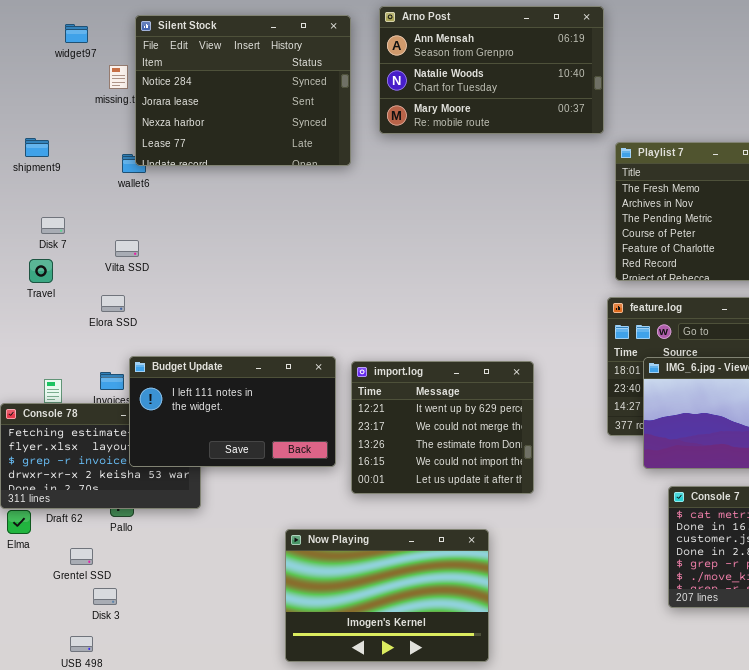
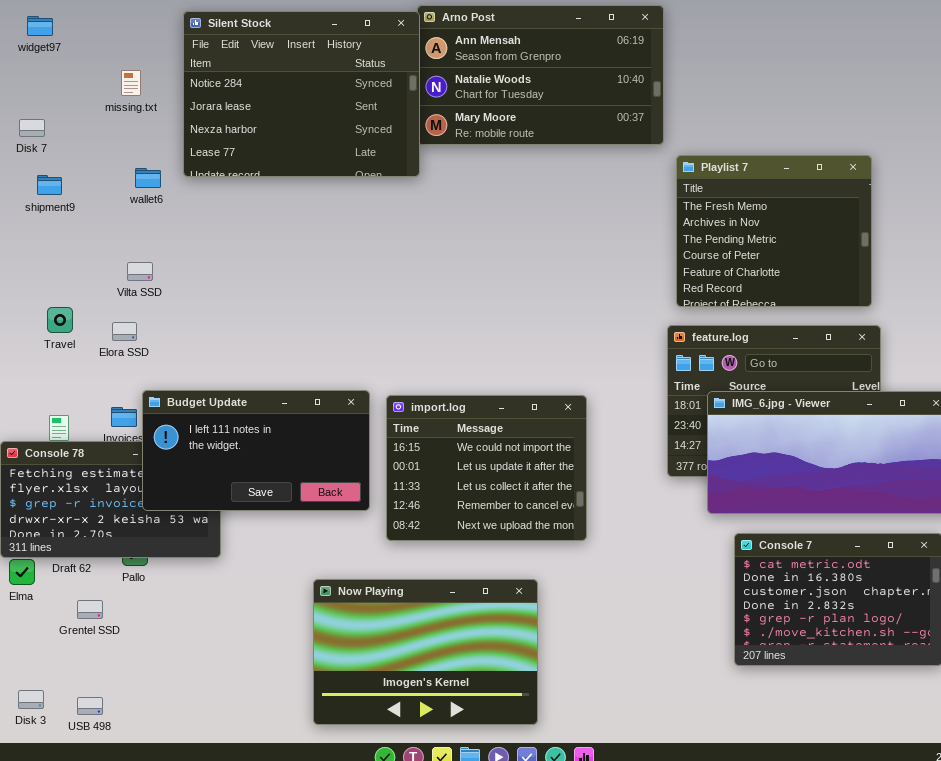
Silent Stock: [135,15,351,166] -> [183,11,420,177], moved
widget97: [65,24,88,43] -> [27,16,53,36], moved
shipment9: [25,138,49,157] -> [37,175,62,195], moved
Disk 7: [41,217,65,234] -> [19,119,45,137], moved
Travel: [29,259,53,283] -> [47,307,73,333], moved
import.log: [351,361,534,494] -> [386,395,587,541], scrolled down 3 rows
Disk 3: [93,588,117,605] -> [18,690,44,709], moved

